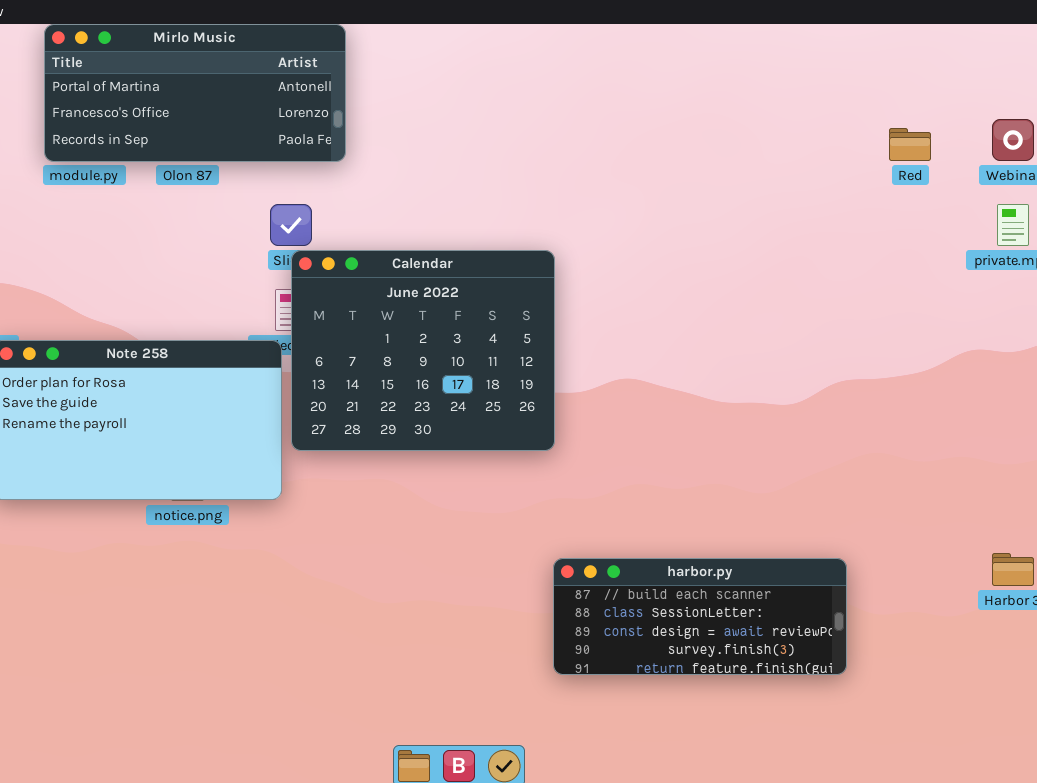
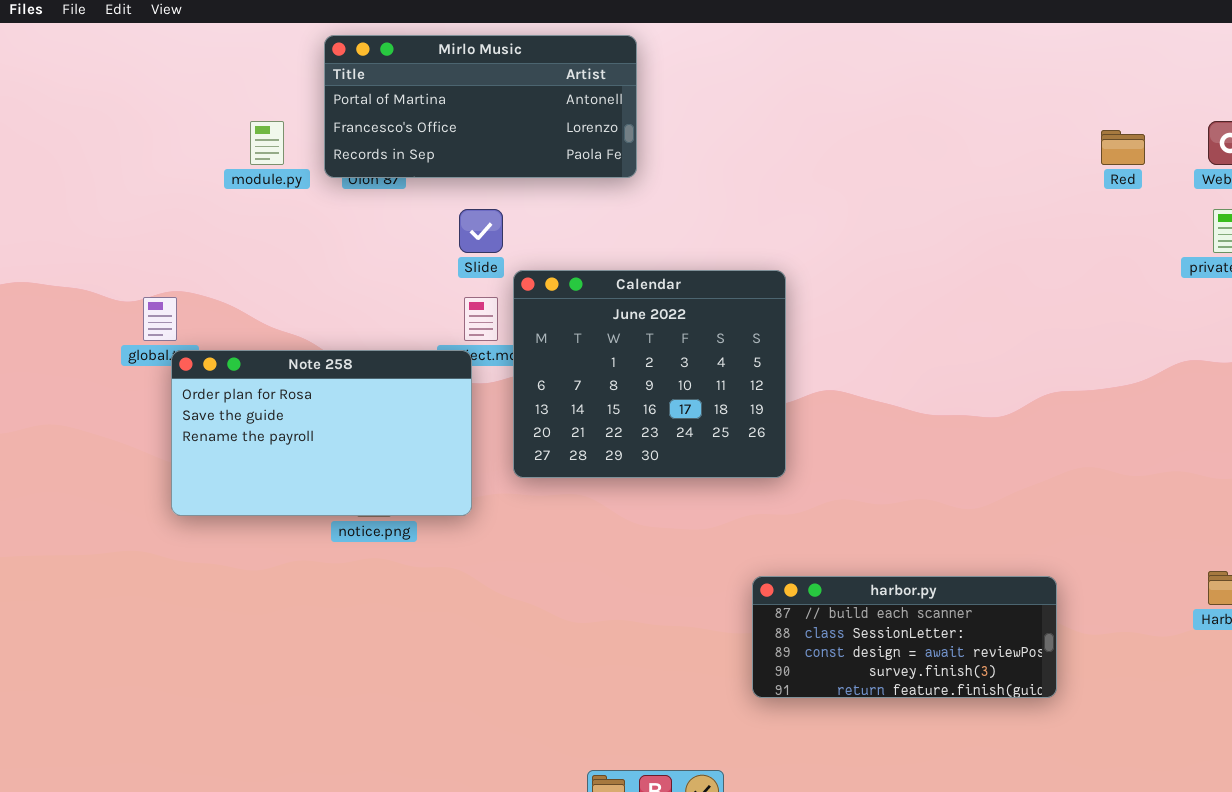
Mirlo Music: [44,24,346,162] -> [324,35,637,178], moved
Calendar: [291,250,555,451] -> [513,270,786,478], moved

